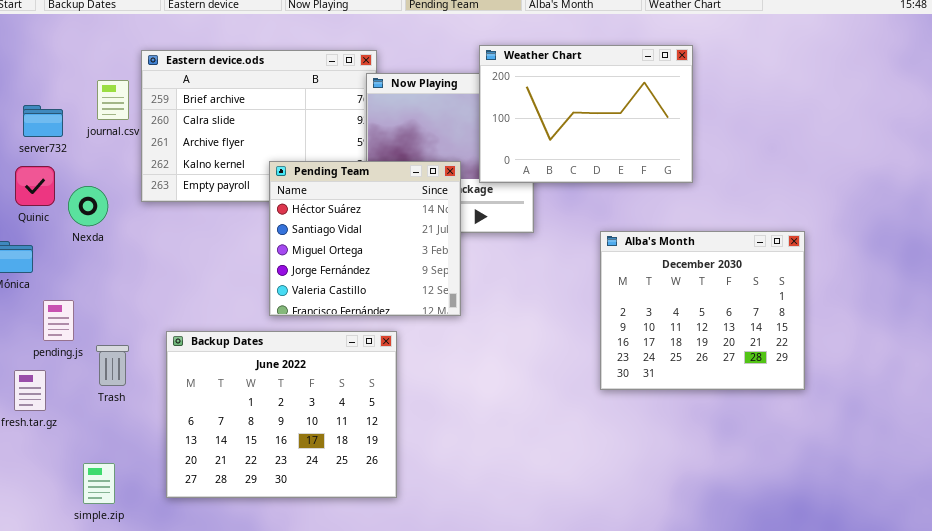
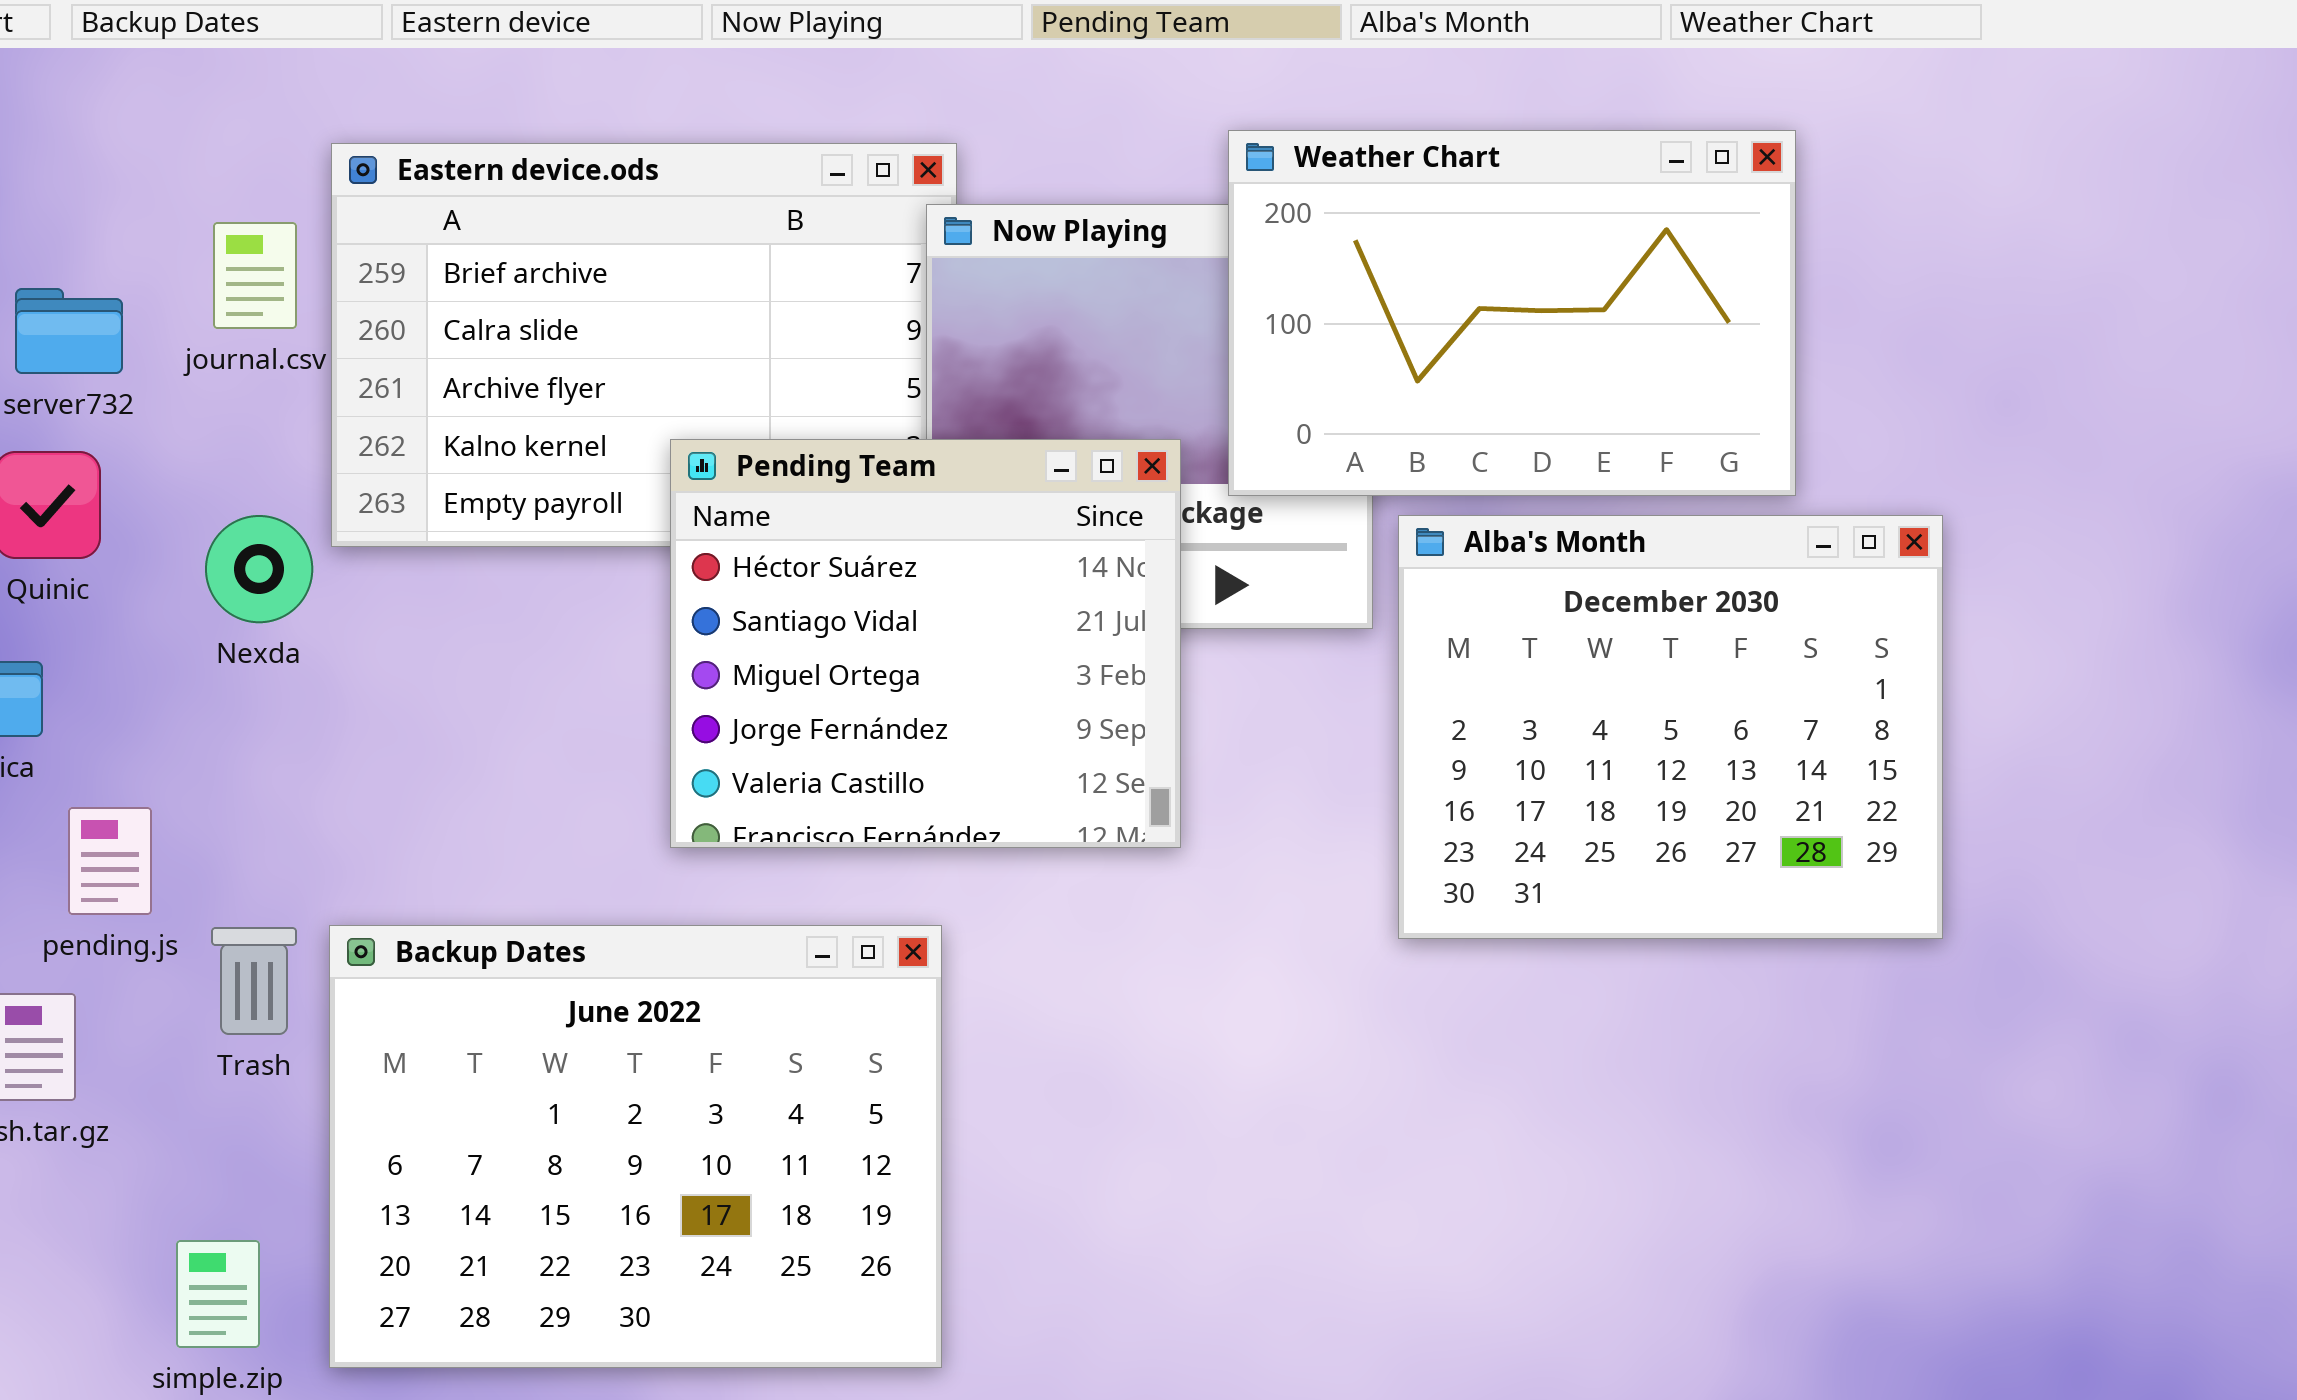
Nexda: [68,186,108,226] -> [205,515,313,623], moved
Alba's Month: [600,231,805,390] -> [1398,515,1943,939], moved
Backup Dates: [166,331,397,498] -> [329,925,942,1368], moved

